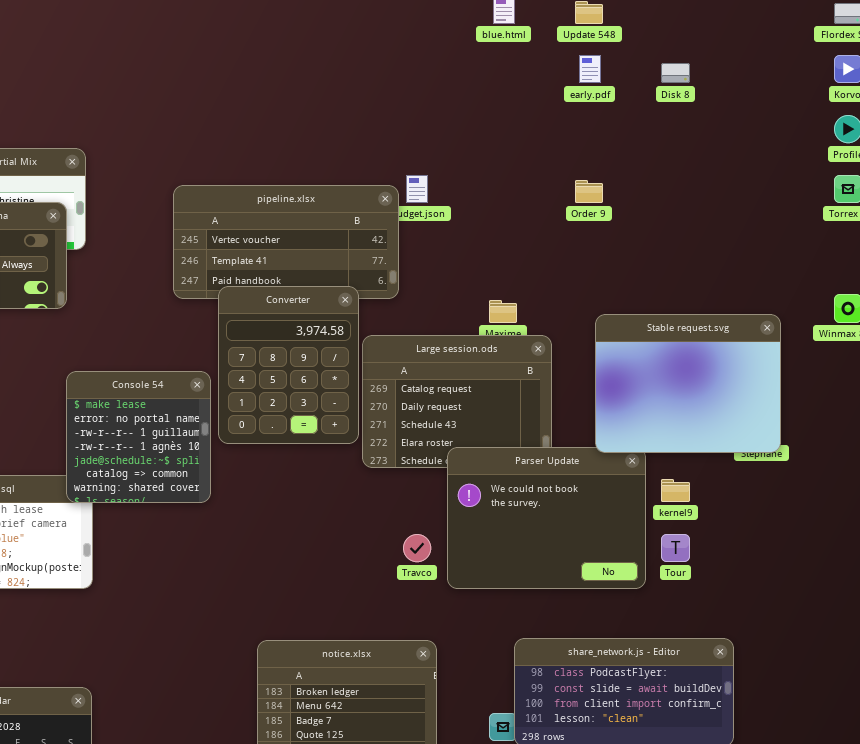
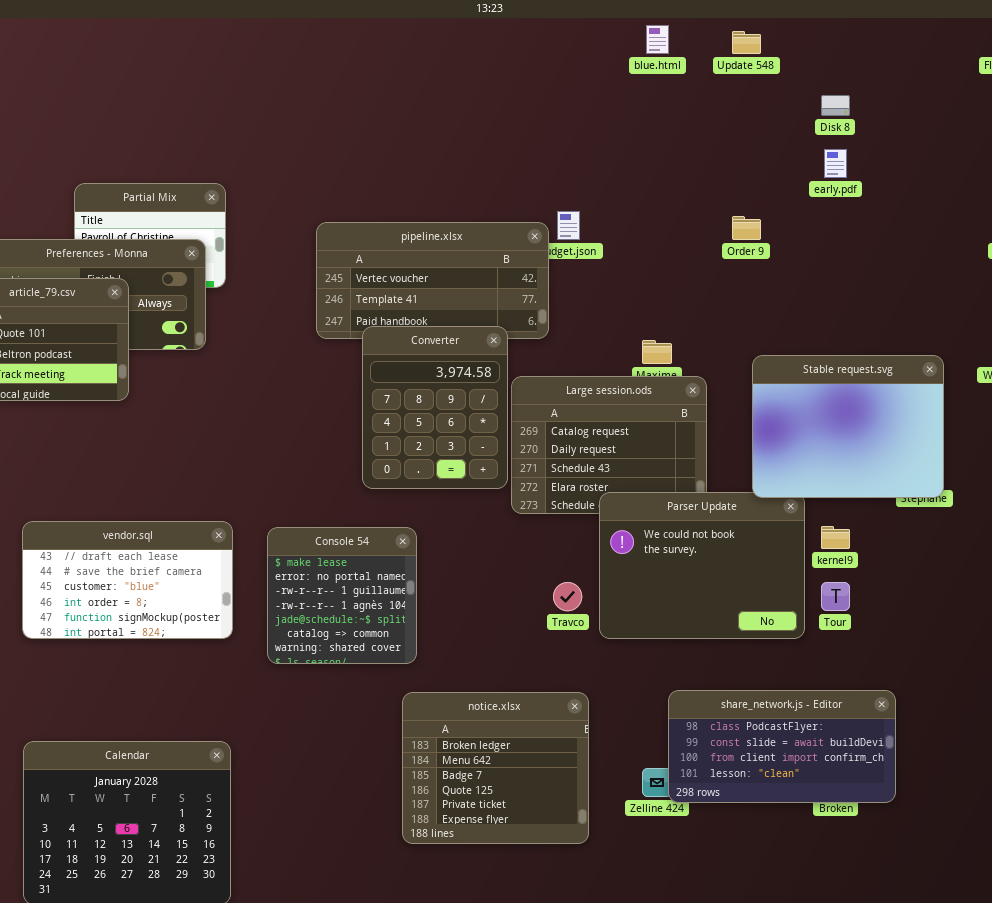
early.pdf: [579,55,601,83] -> [824,149,847,178], moved
Console 54: [66,371,211,503] -> [267,527,417,664], moved

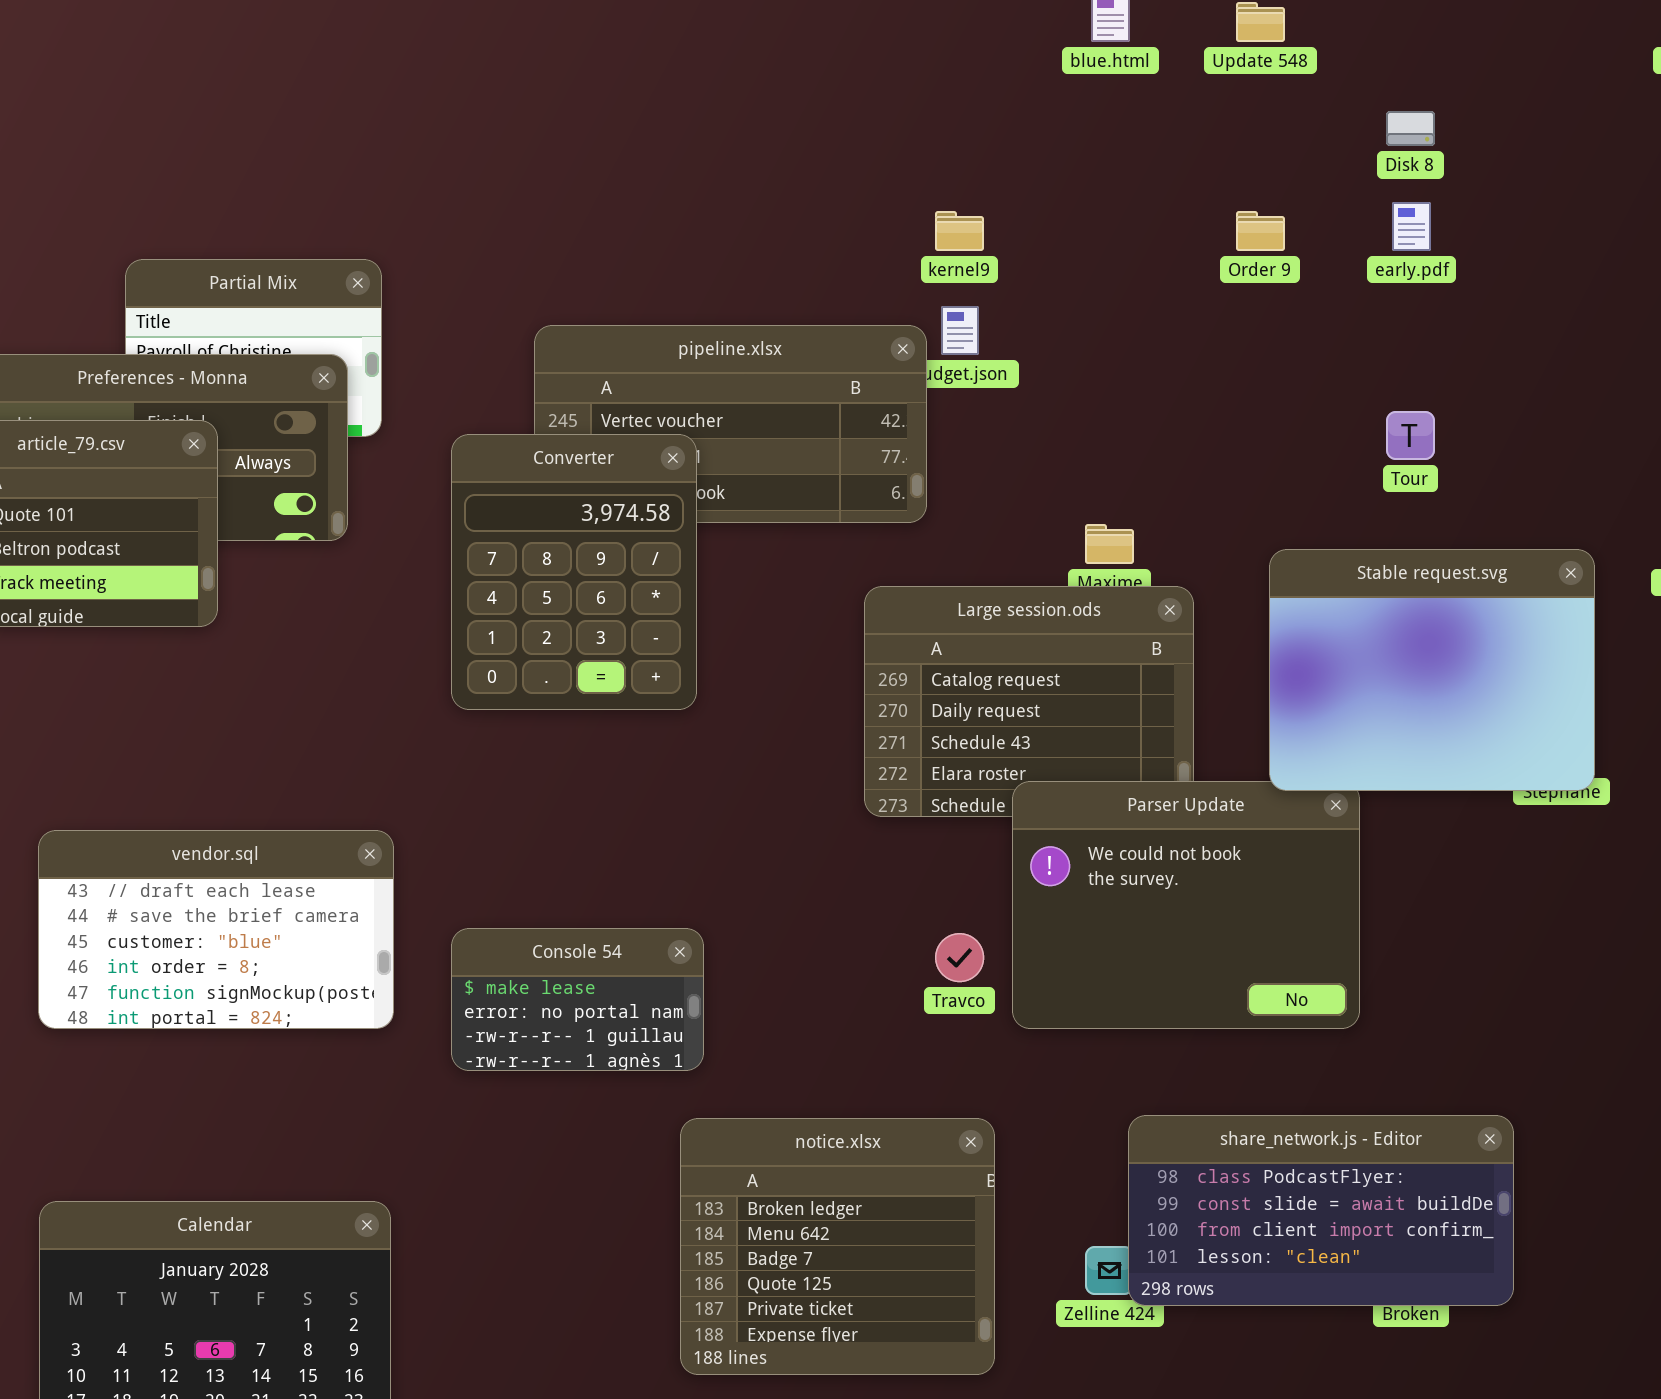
Order 9: [732,216,761,240] -> [1236,211,1285,251], moved
Converter: [362,326,508,489] -> [451,434,697,710], moved
kernel9: [821,526,850,549] -> [935,211,984,251], moved
Console 54: [267,527,417,664] -> [451,928,704,1071], resized
Tour: [821,582,850,611] -> [1386,411,1435,460], moved

